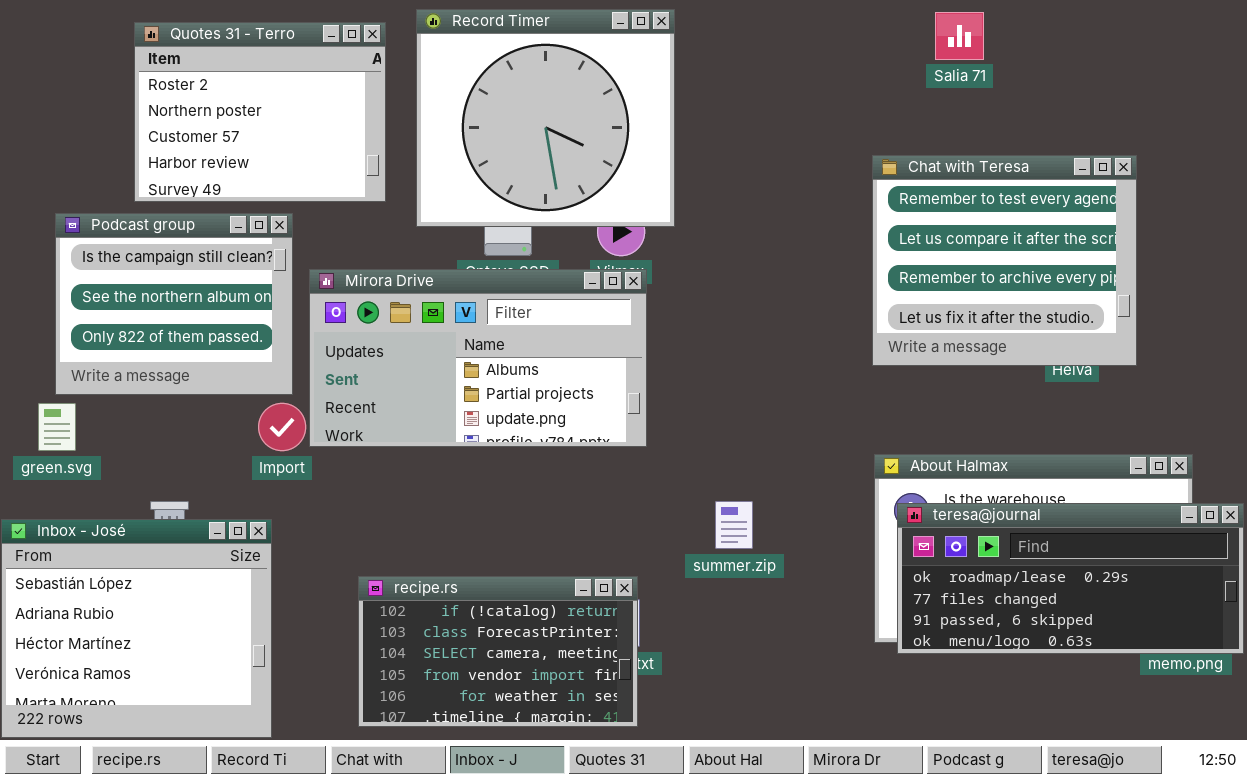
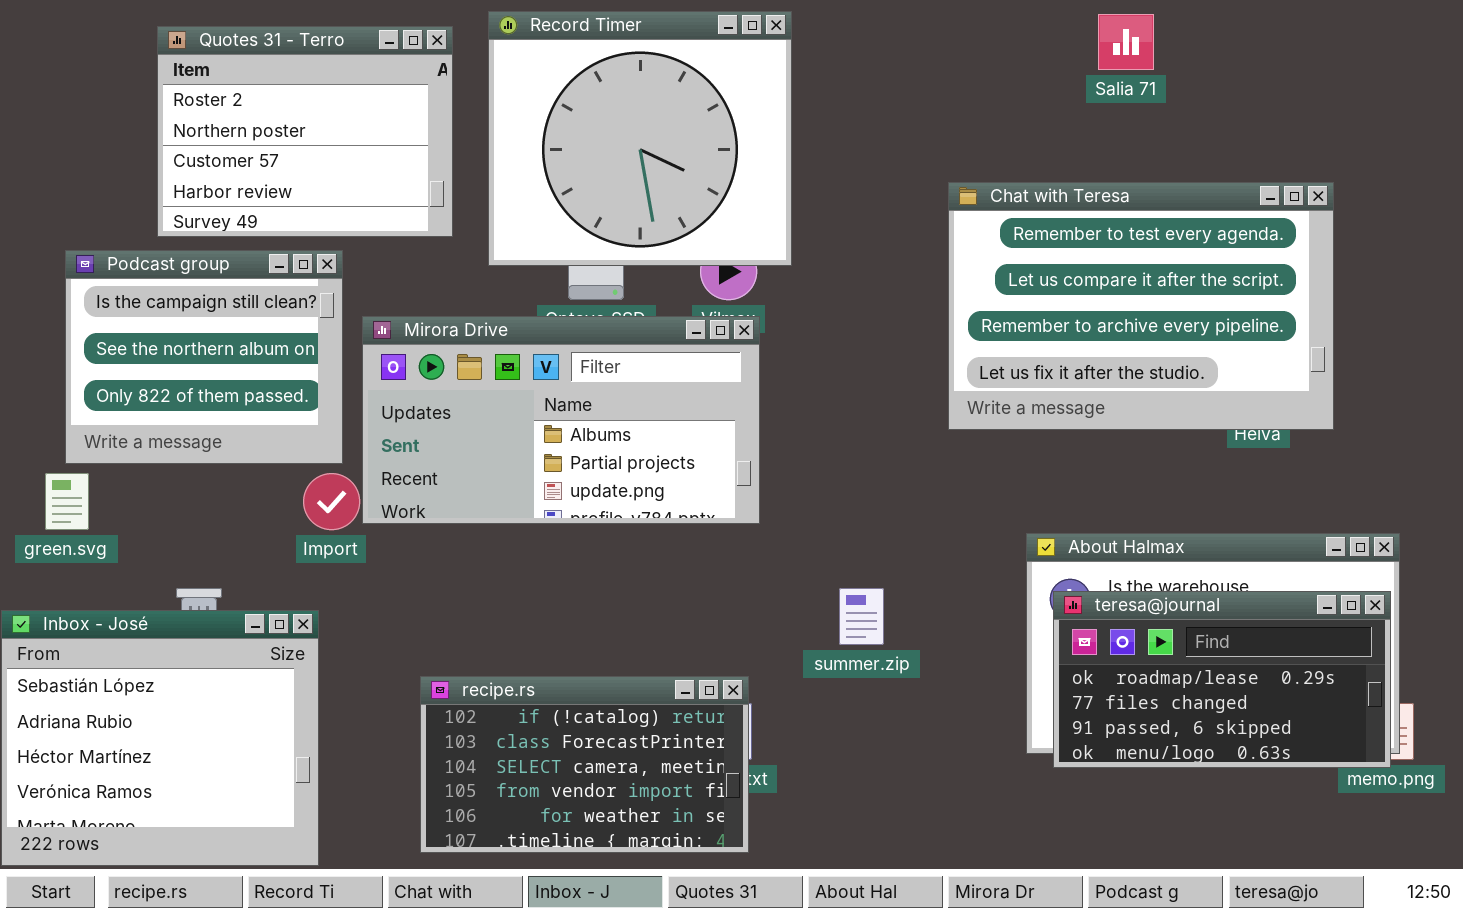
Chat with Teresa: [872,155,1137,366] -> [948,182,1334,430], resized
teresa@journal: [897,503,1244,654] -> [1053,591,1391,768], resized

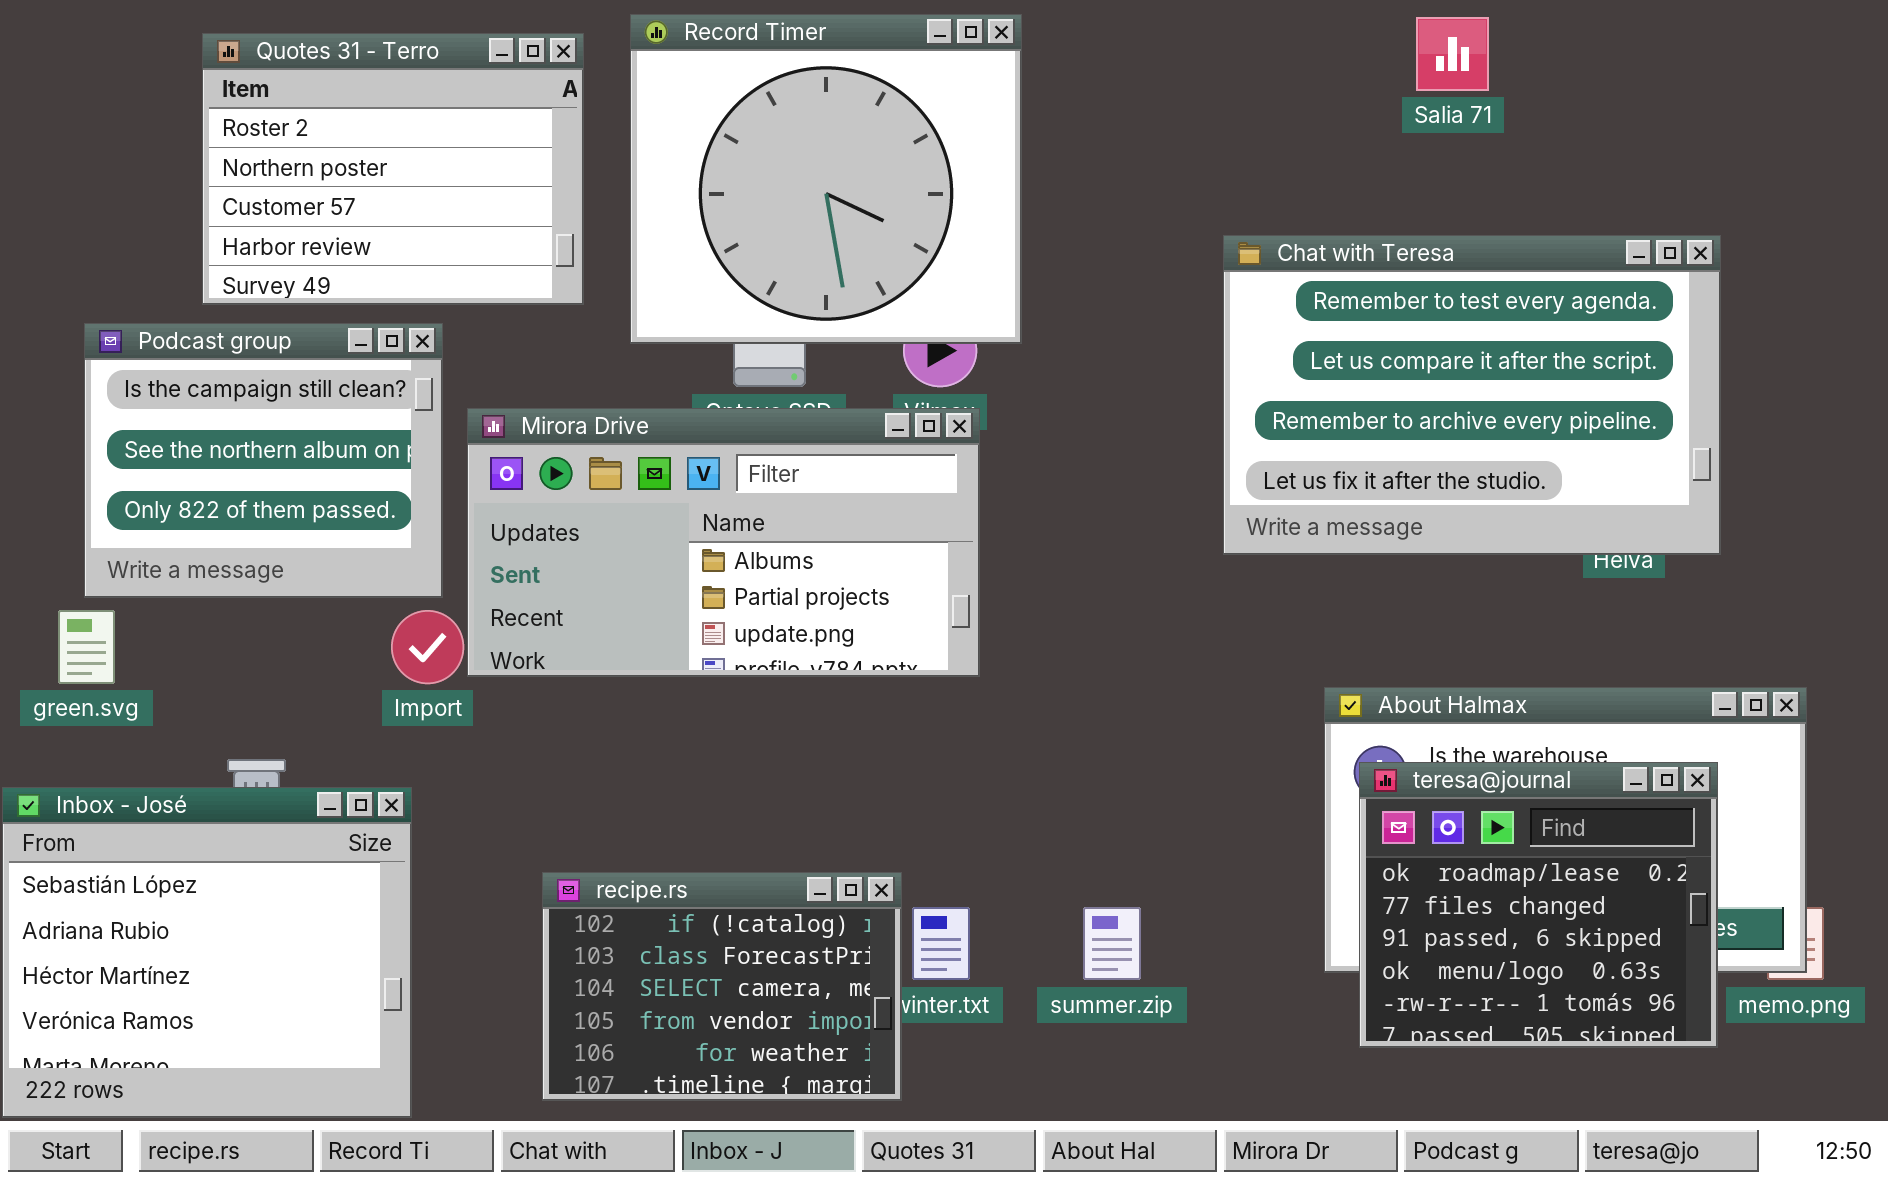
summer.zip: [839,588,884,645] -> [1083,907,1141,980], moved
teresa@journal: [1053,591,1391,768] -> [1359,762,1718,1048], resized
recipe.rs: [420,676,749,853] -> [542,872,902,1101], resized

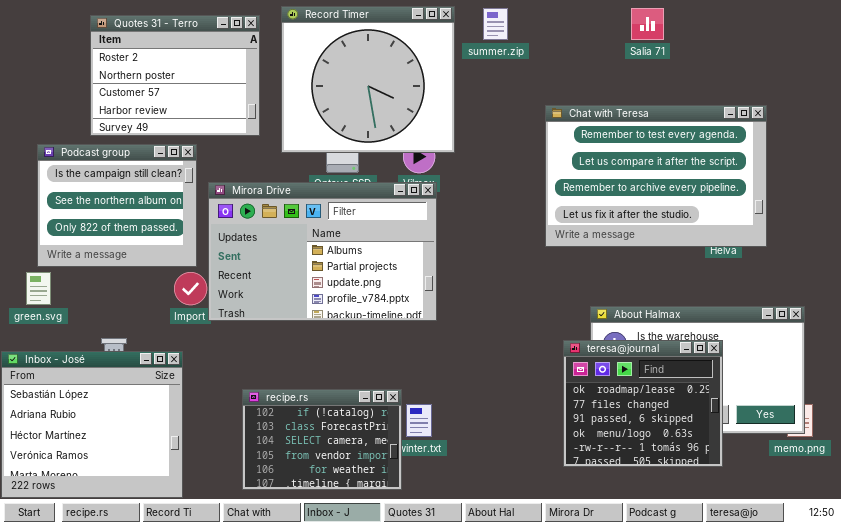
Mirora Drive: [467,408,980,677] -> [208,182,437,321], resized
teresa@journal: [1359,762,1718,1048] -> [563,340,723,467], moved
summer.zip: [1083,907,1141,980] -> [483,8,508,40], moved

